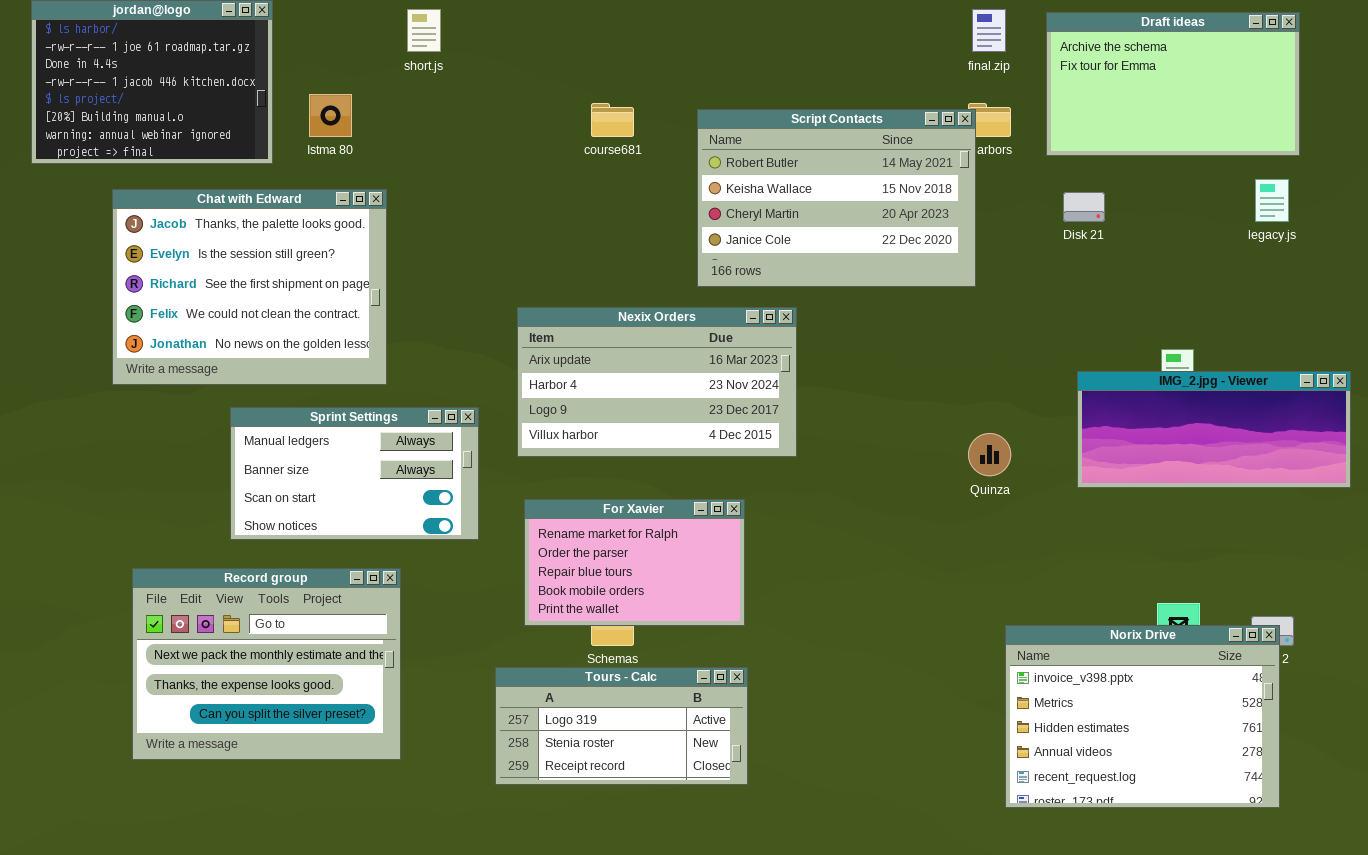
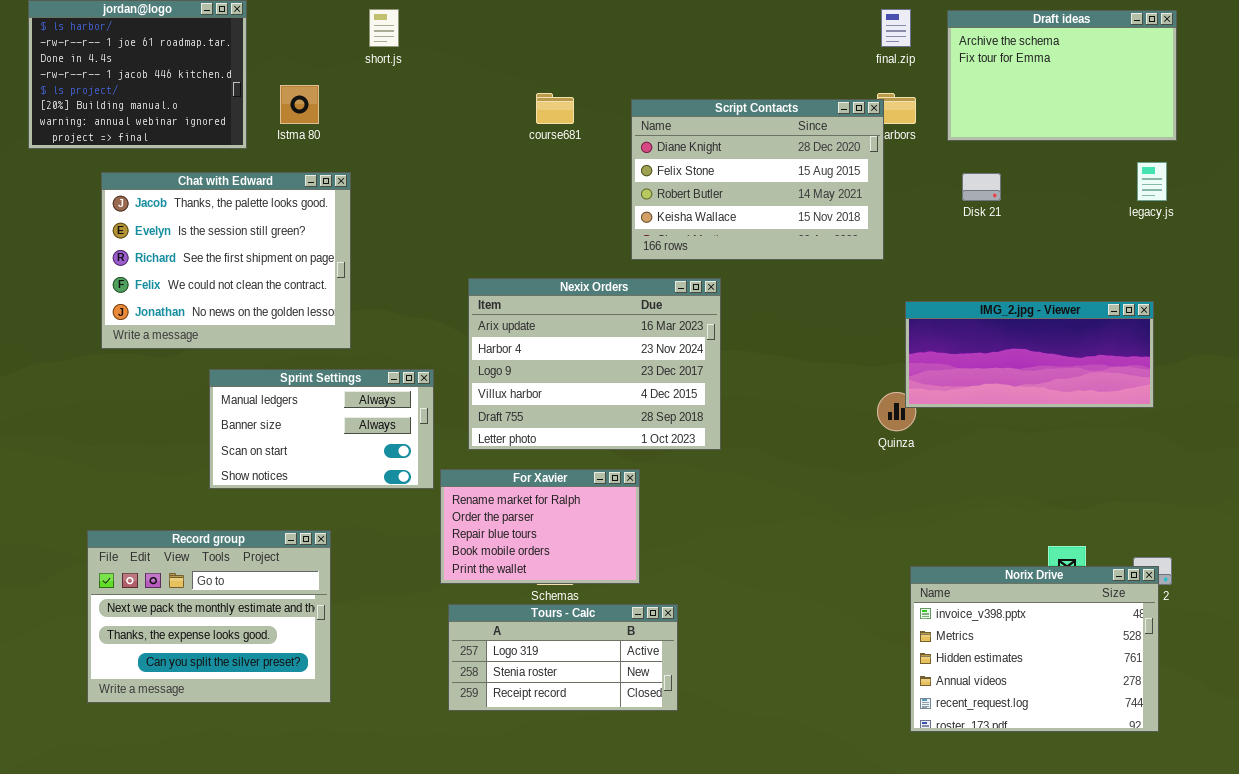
Script Contacts: [697,109,976,287] -> [631,99,884,260], scrolled up 2 rows
Nexix Orders: [517,307,797,457] -> [468,278,721,450], resized
IMG_2.jpg - Viewer: [1077,371,1351,488] -> [905,301,1154,408], moved
For Xavier: [524,499,745,626] -> [440,469,640,584], moved
Record group: [132,568,401,760] -> [87,530,331,703], moved

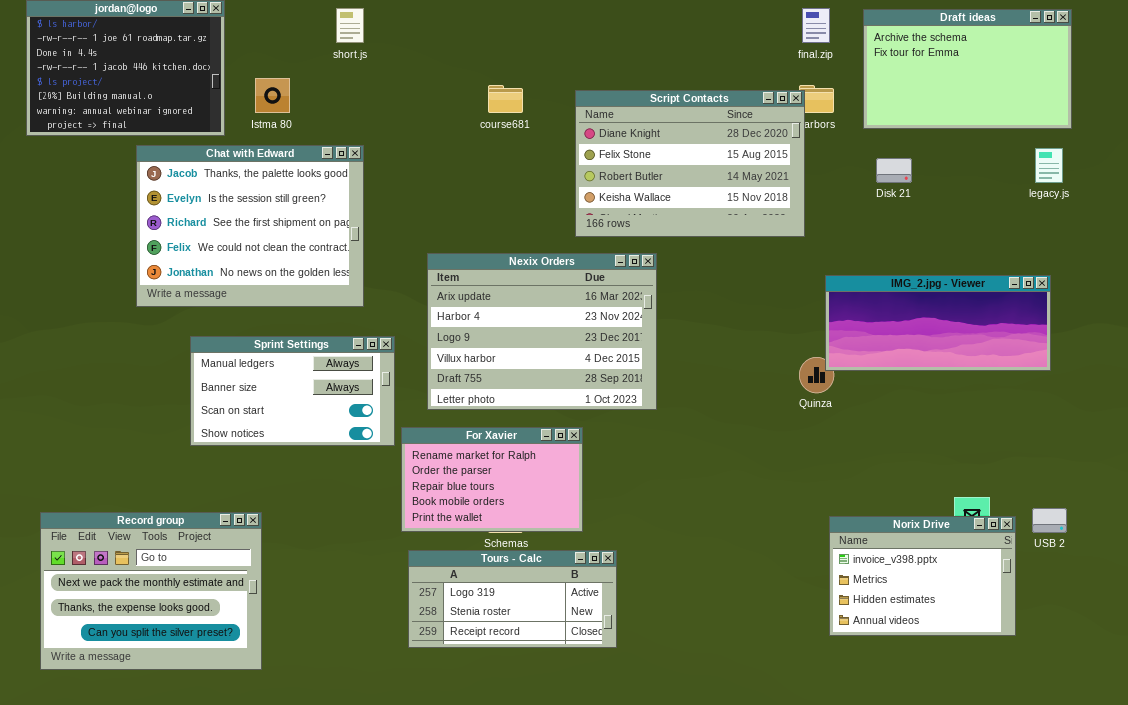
Chat with Edward: [101,172,351,349] -> [136,145,364,307], moved
Record group: [87,530,331,703] -> [40,512,262,670], moved
Norix Drive: [910,566,1159,732] -> [829,516,1016,636], resized

